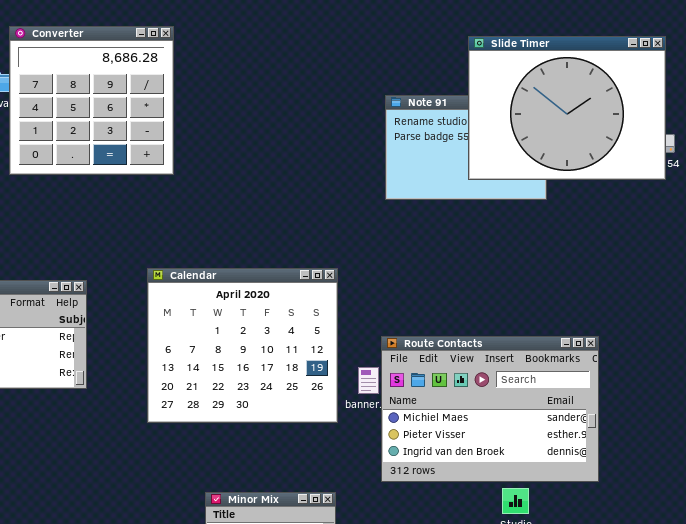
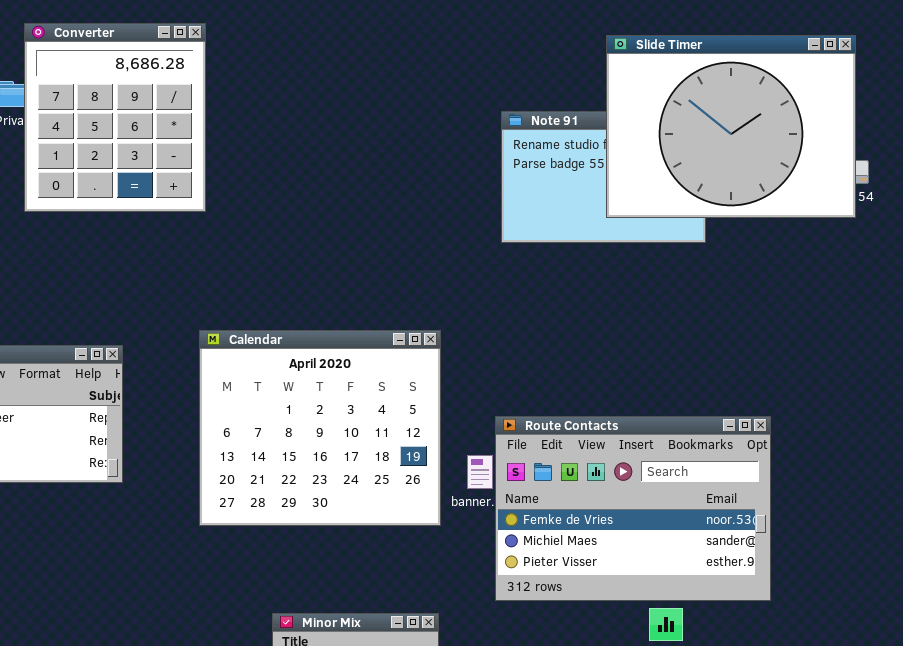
Converter: [9,26,174,175] -> [24,23,206,212], resized
Route Contacts: [381,336,599,482] -> [495,416,771,601], scrolled up 1 row

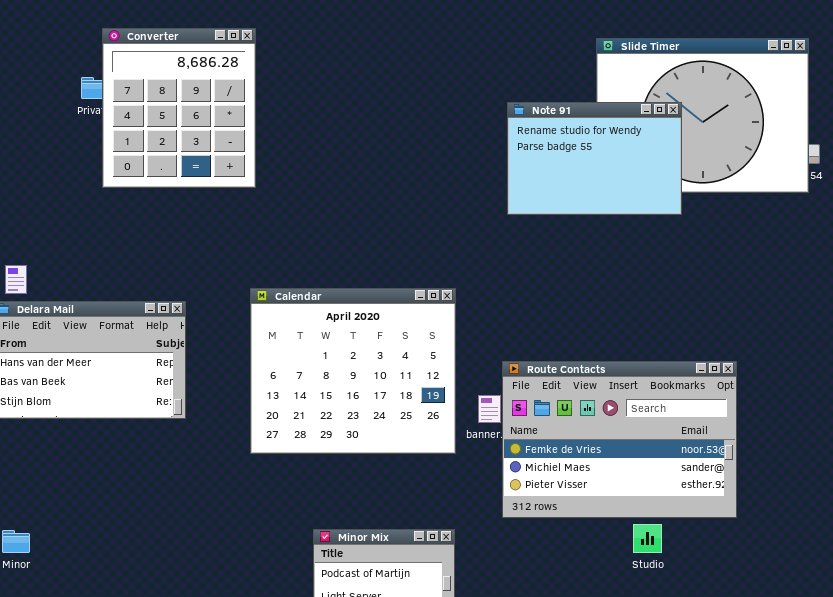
Note 91: [501,111,706,243] -> [507,102,682,215], raised

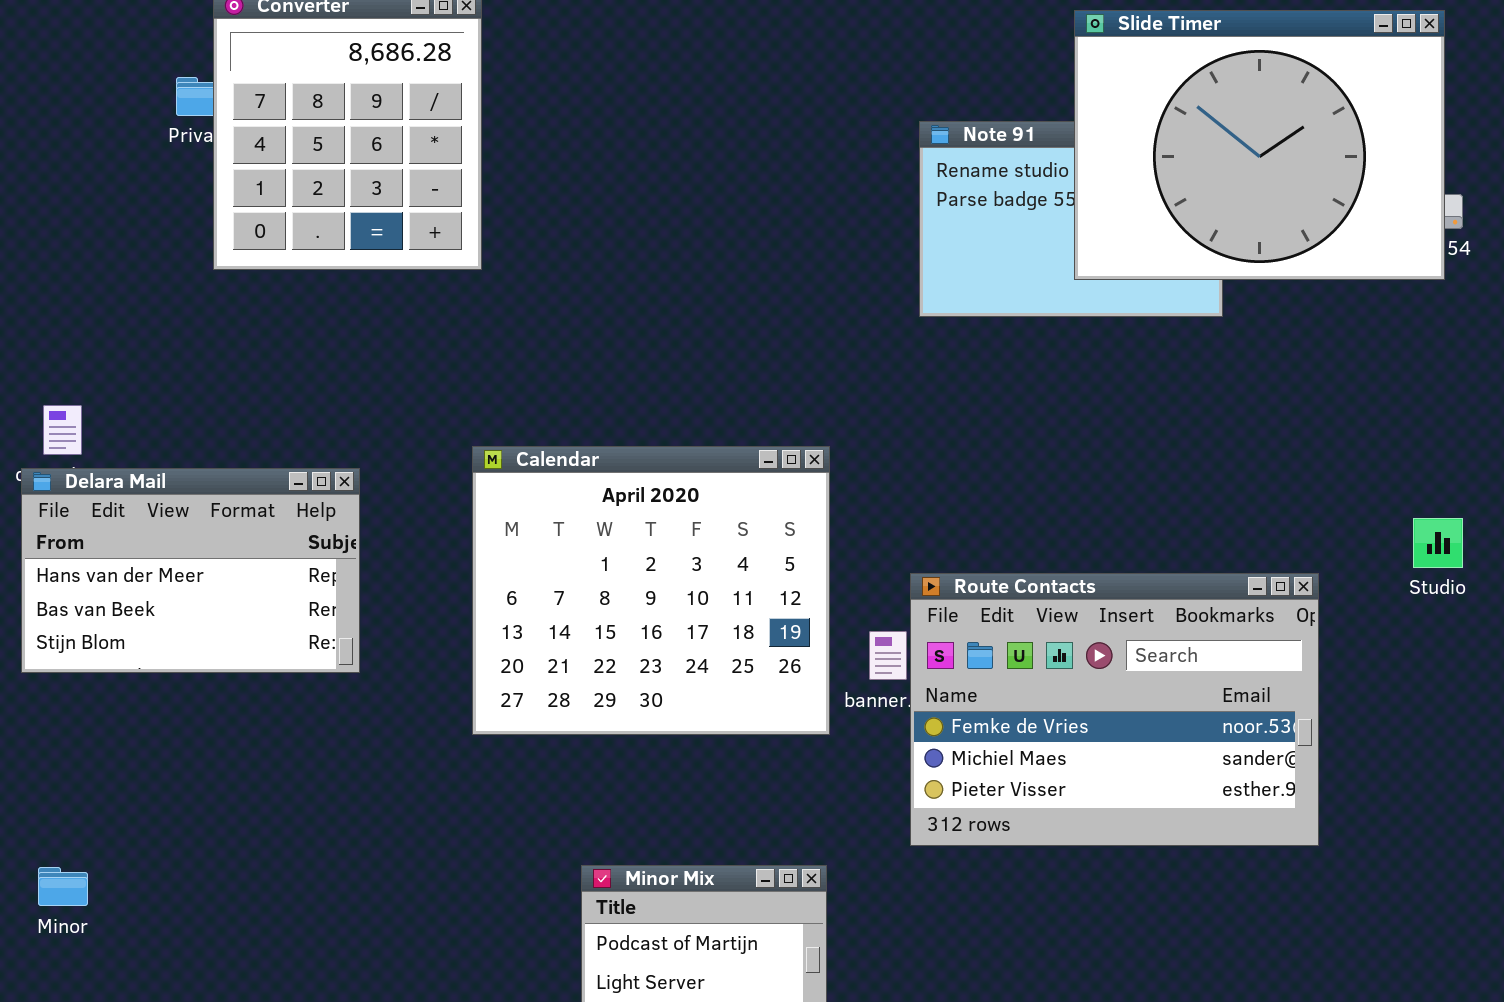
Slide Timer: [596,38,809,193] -> [1074,10,1445,280], raised
Studio: [633,524,662,553] -> [1413,518,1463,568], moved

